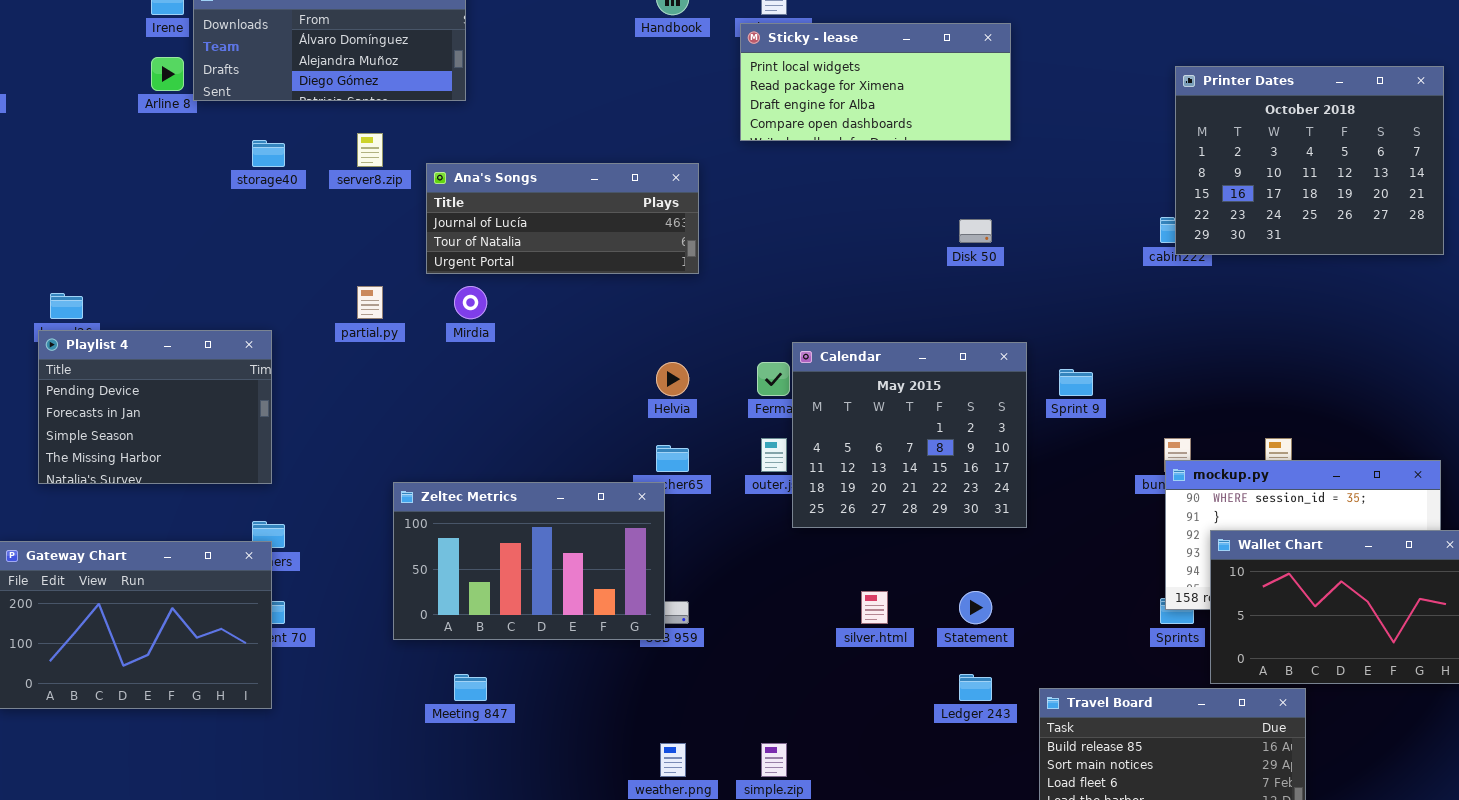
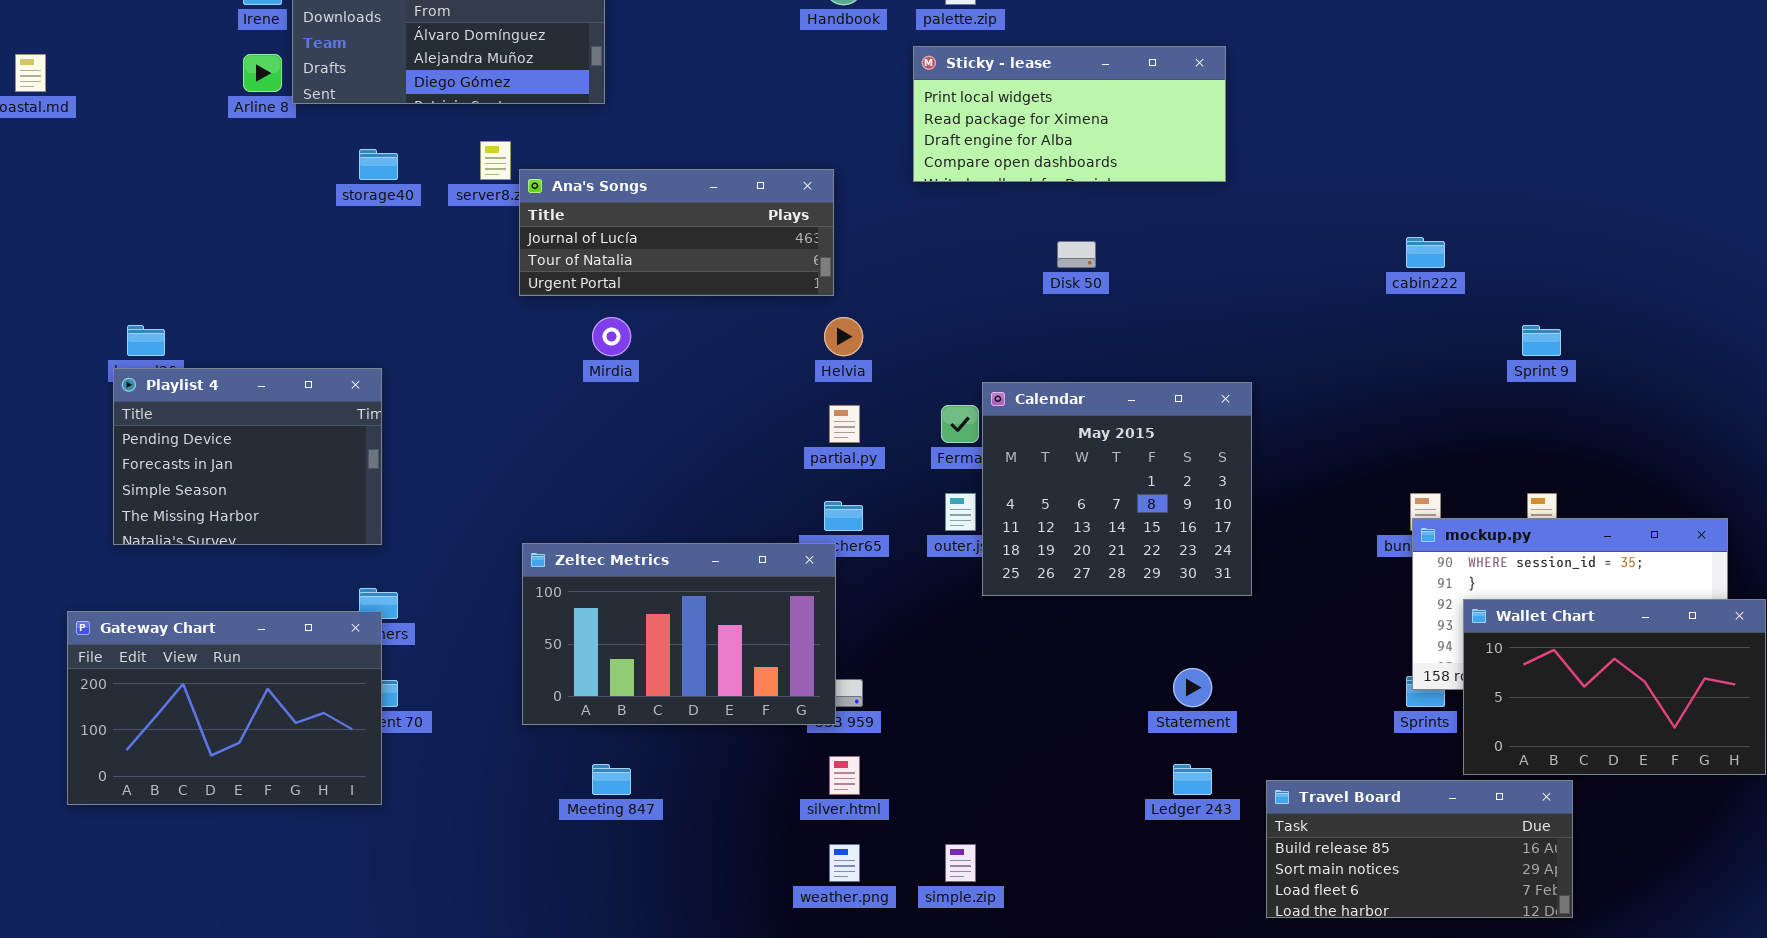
Sticky - lease: [740,23,1011,141] -> [913,46,1226,182], moved
Printer Dates: [1175,66,1444,255] -> none, closed
Ana's Songs: [426,163,699,274] -> [519,169,834,296], moved
Disk 50: [959,219,992,243] -> [1057,241,1096,268], moved
partial.py: [357,286,383,319] -> [829,405,860,443], moved
Helvia: [656,362,689,396] -> [824,317,863,356], moved
Sprint 9: [1059,369,1093,396] -> [1522,325,1561,356], moved
silver.html: [861,591,888,624] -> [829,756,860,795], moved

